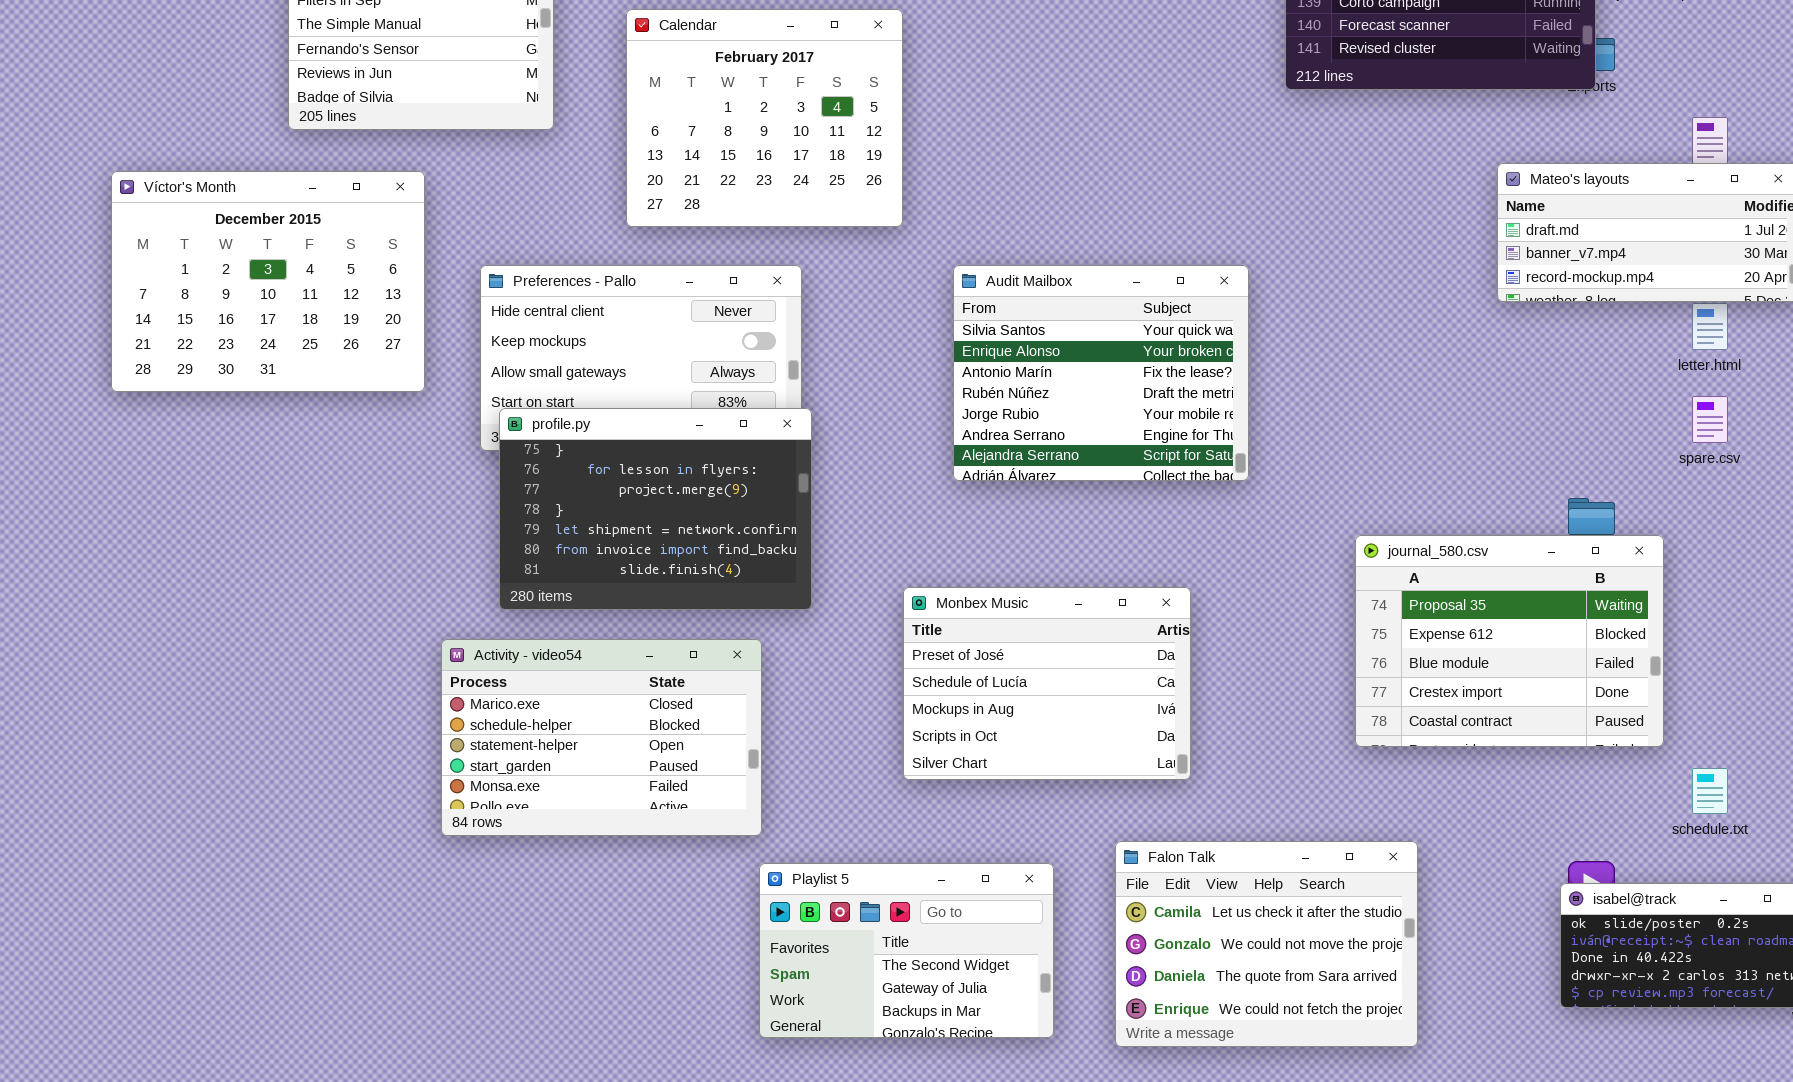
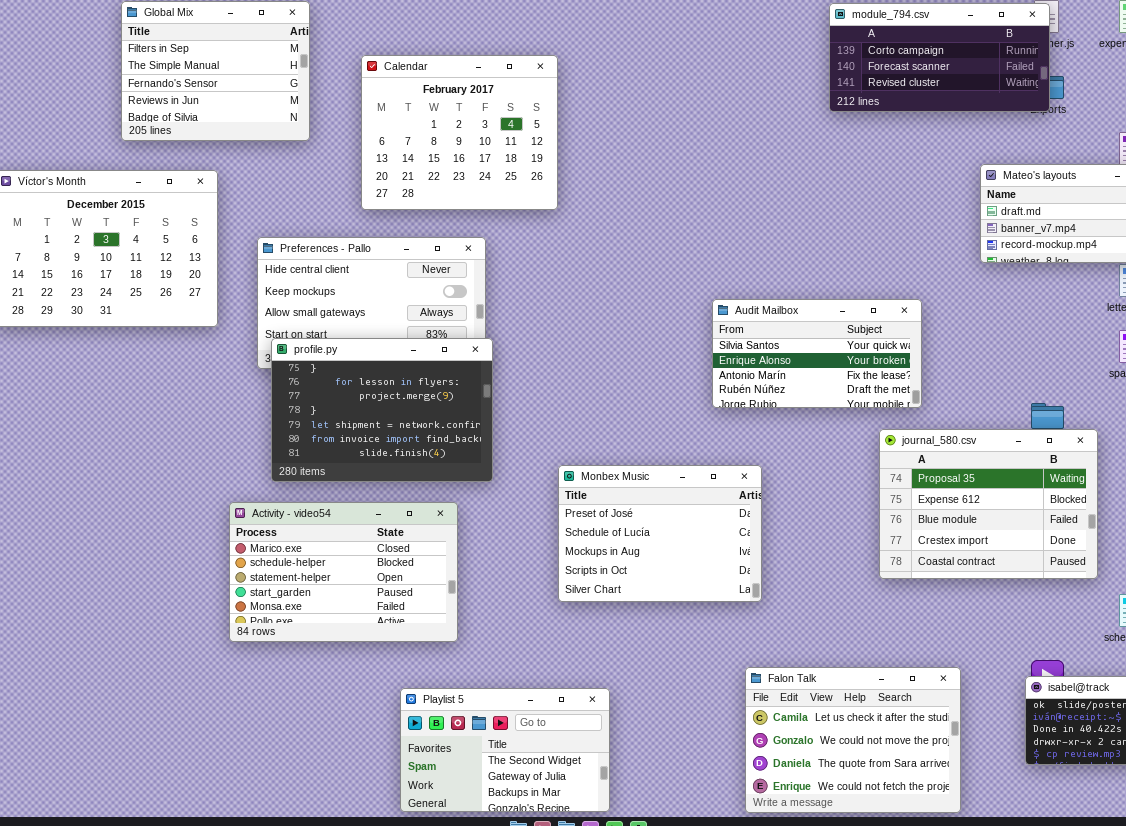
Audit Mailbox: [953,265,1249,481] -> [712,299,922,408], moved, resized
Falon Talk: [1115,841,1418,1047] -> [745,667,961,813], moved
Playlist 5: [759,863,1054,1038] -> [400,688,610,812], moved

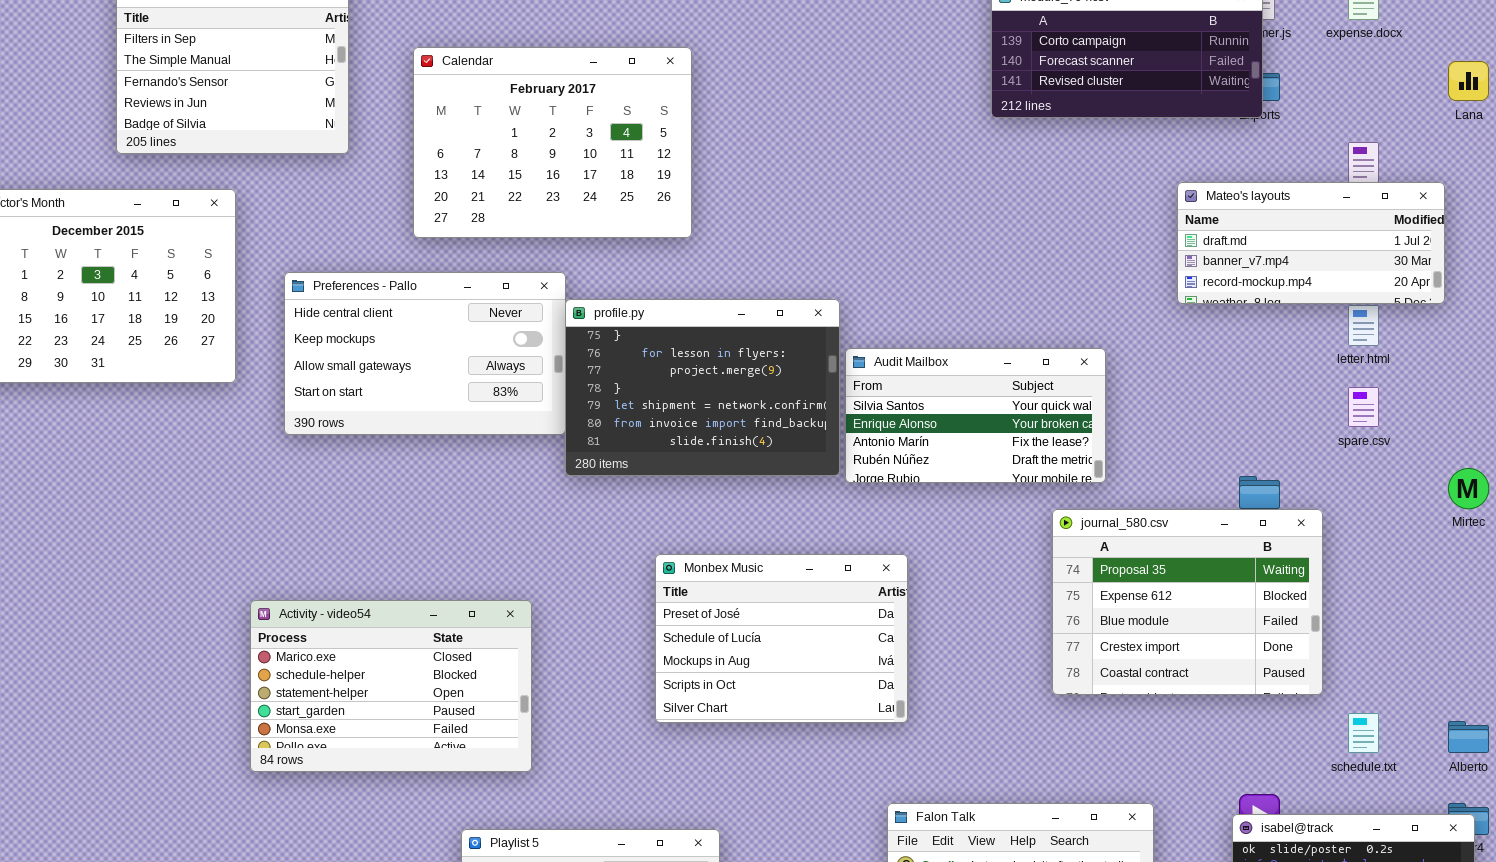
Calendar: [361,55,558,210] -> [413,47,692,238], resized
profile.py: [271,338,493,482] -> [565,299,840,476], moved

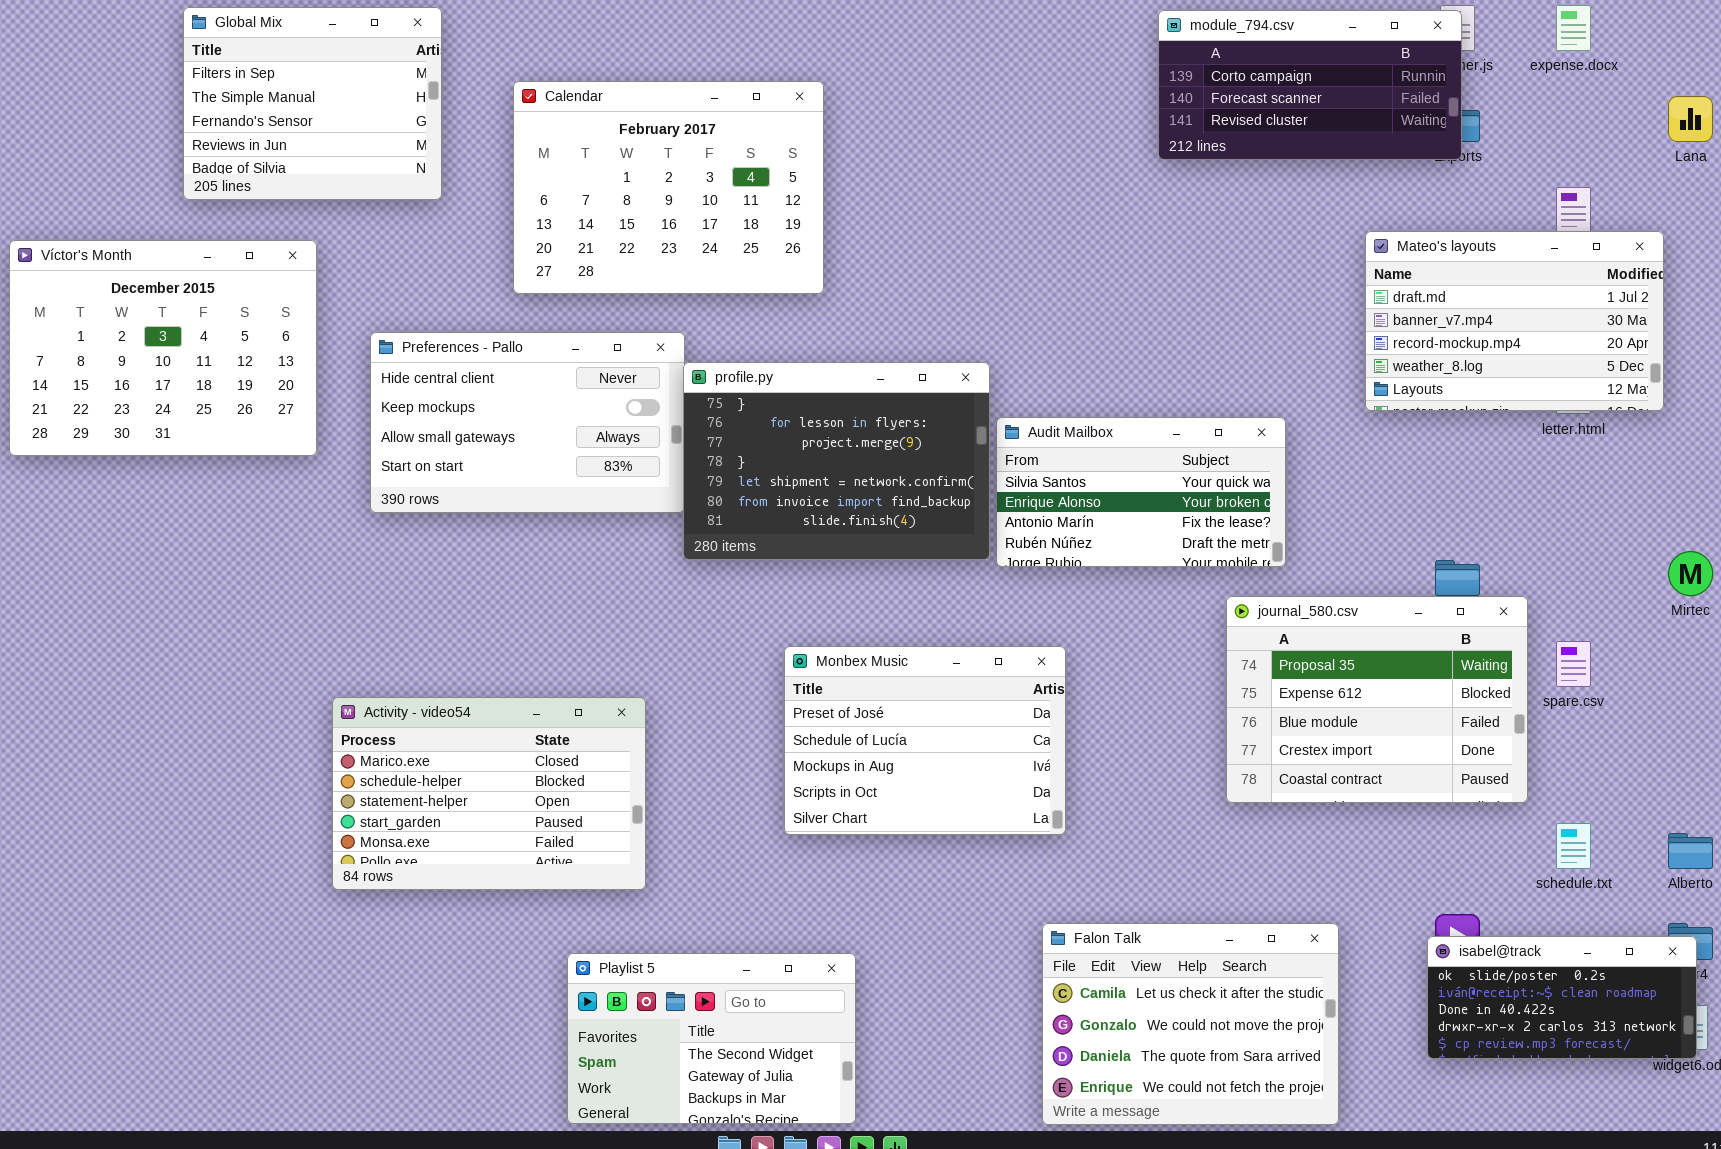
Mateo's layouts: [1177,182,1445,304] -> [1365,231,1664,411], resized
spare.csv: [1348,387,1379,427] -> [1556,641,1591,687], moved

